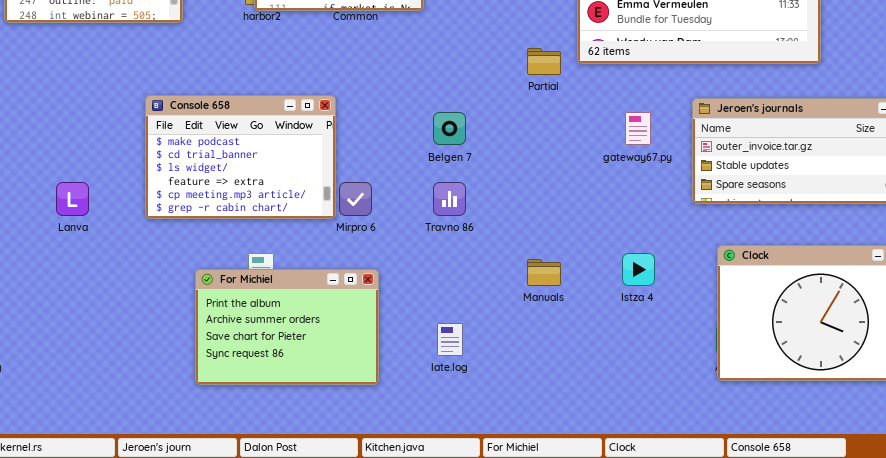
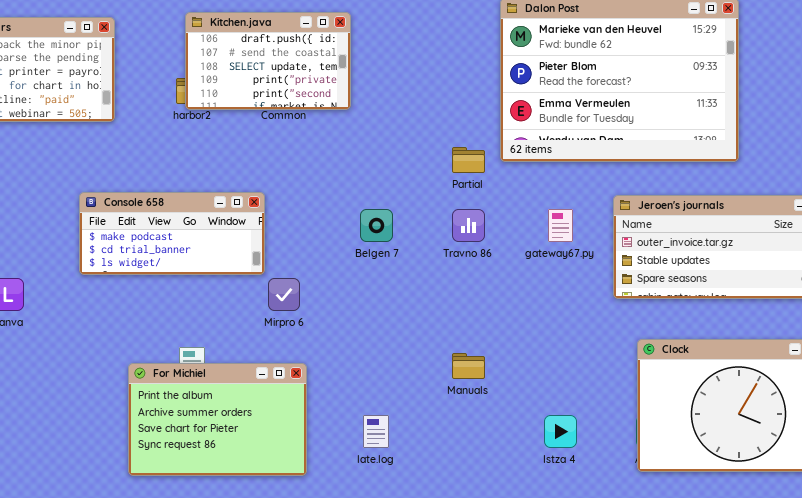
Console 658: [145,95,336,219] -> [79,192,265,275], resized
Travno 86: [433,182,466,216] -> [452,209,485,242], moved
Istza 4: [622,253,655,286] -> [544,415,577,448], moved

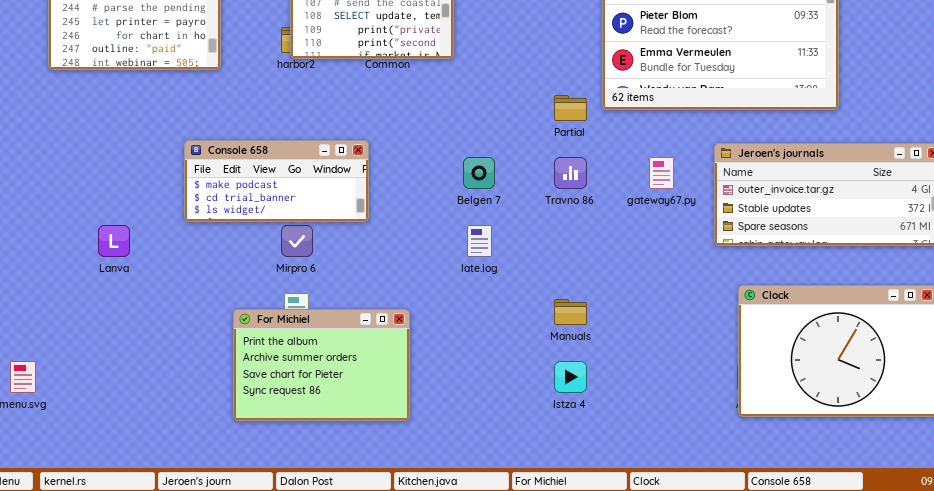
Mirpro 6: [268,278,300,311] -> [281,225,313,257], moved
late.log: [363,415,389,448] -> [467,225,492,257], moved
Istza 4: [544,415,577,448] -> [554,361,587,393], moved

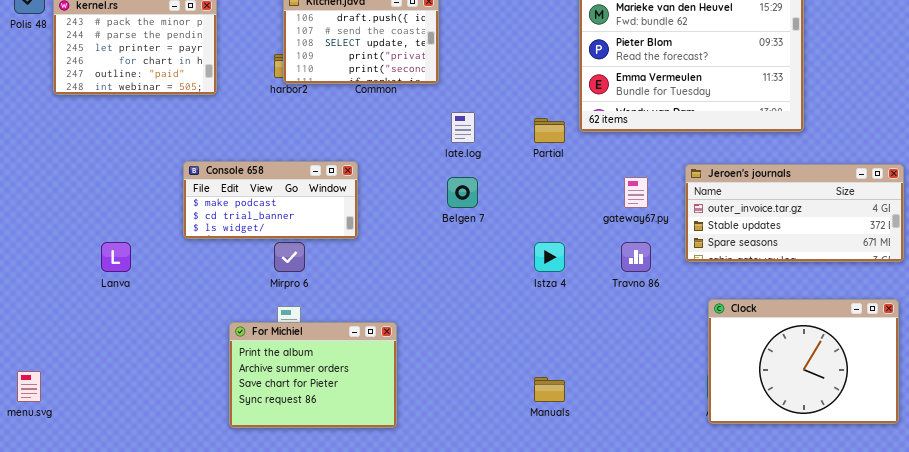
Travno 86: [554,157,587,189] -> [621,242,651,272], moved
late.log: [467,225,492,257] -> [451,112,475,143], moved
Manuals: [554,299,587,325] -> [534,377,565,402], moved
Istza 4: [554,361,587,393] -> [534,242,565,272], moved

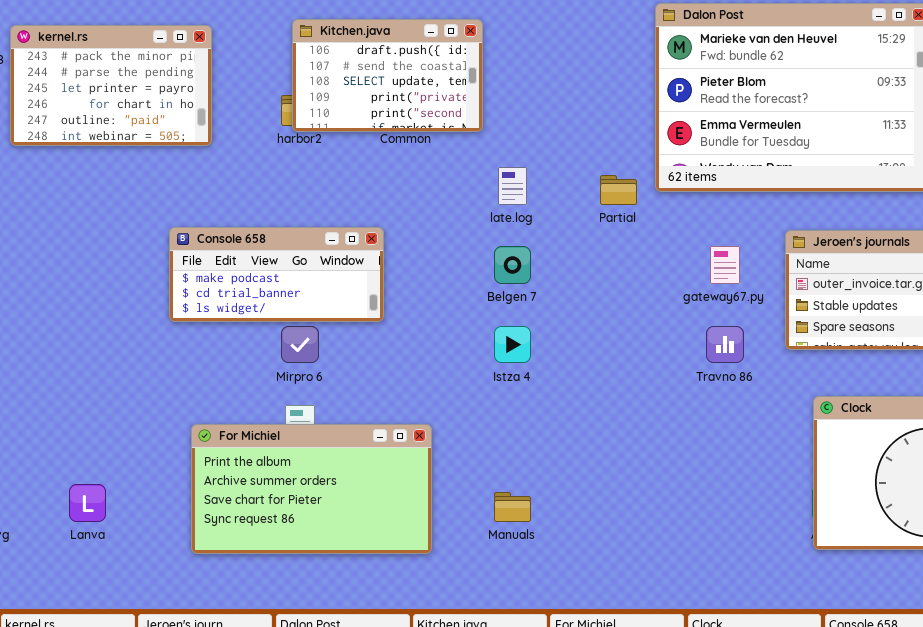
Lanva: [101,242,131,272] -> [69,484,106,522], moved
Istza 4: [534,242,565,272] -> [494,326,531,363], moved
For Michiel: [229,322,397,428] -> [191,424,432,554], resized
Manuals: [534,377,565,402] -> [494,492,531,522], moved

